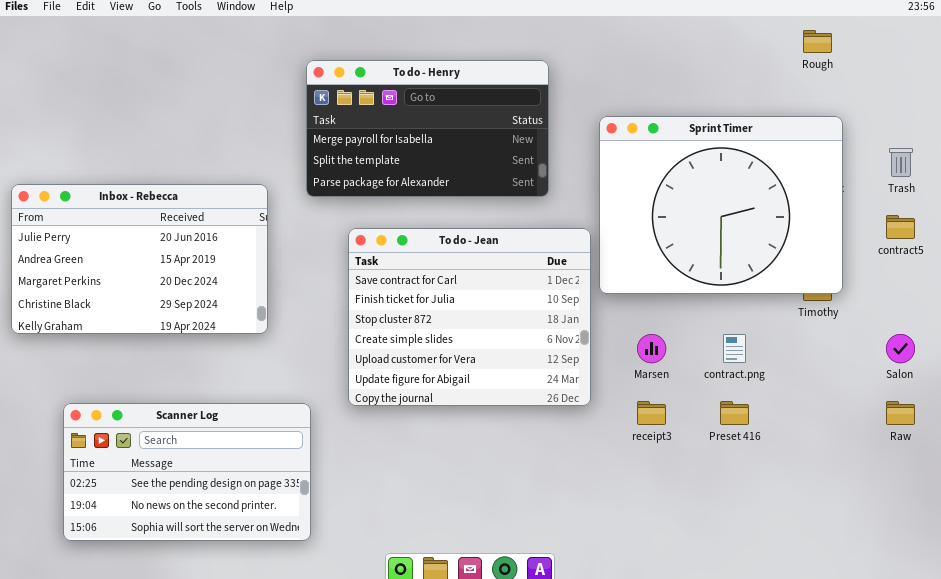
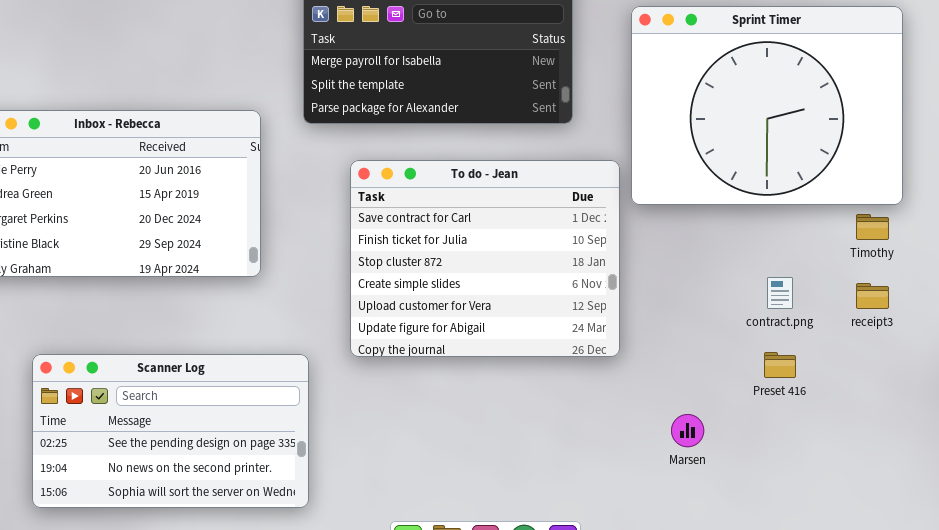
Sprint Timer: [599,116,843,294] -> [631,6,903,205], moved
Marsen: [637,334,666,363] -> [671,414,704,447], moved
receipt3: [637,401,666,425] -> [856,283,889,309], moved

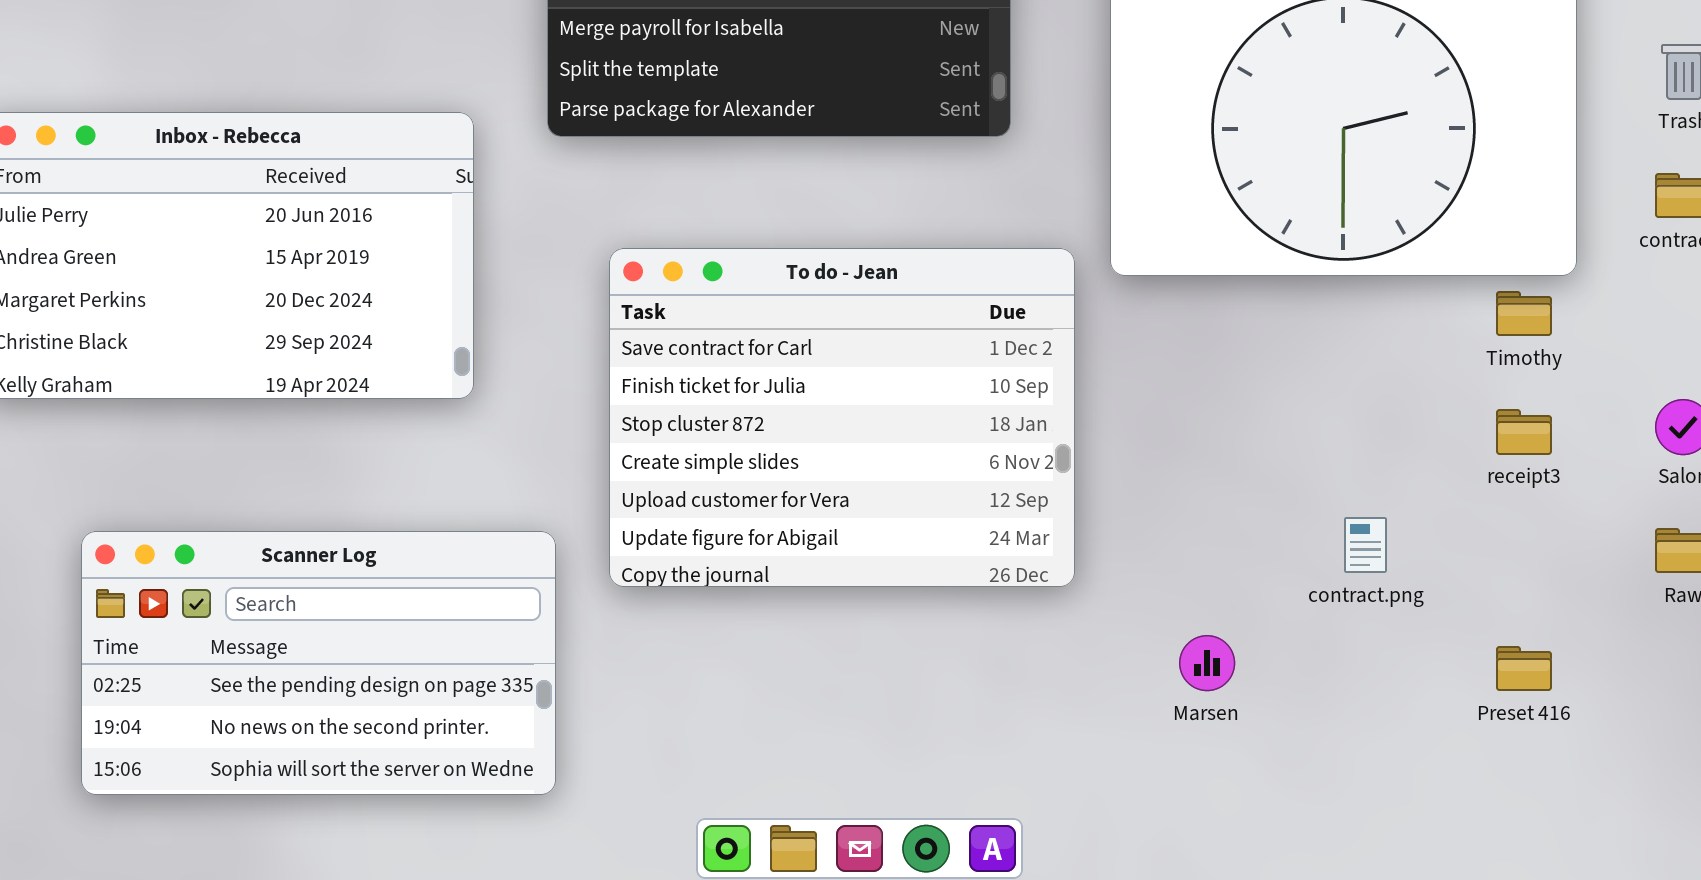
To do - Jean: [350,160,620,357] -> [609,248,1075,587], moved
contract.png: [767,277,793,309] -> [1344,517,1387,573], moved
Preset 416: [764,352,796,378] -> [1496,646,1552,691], moved

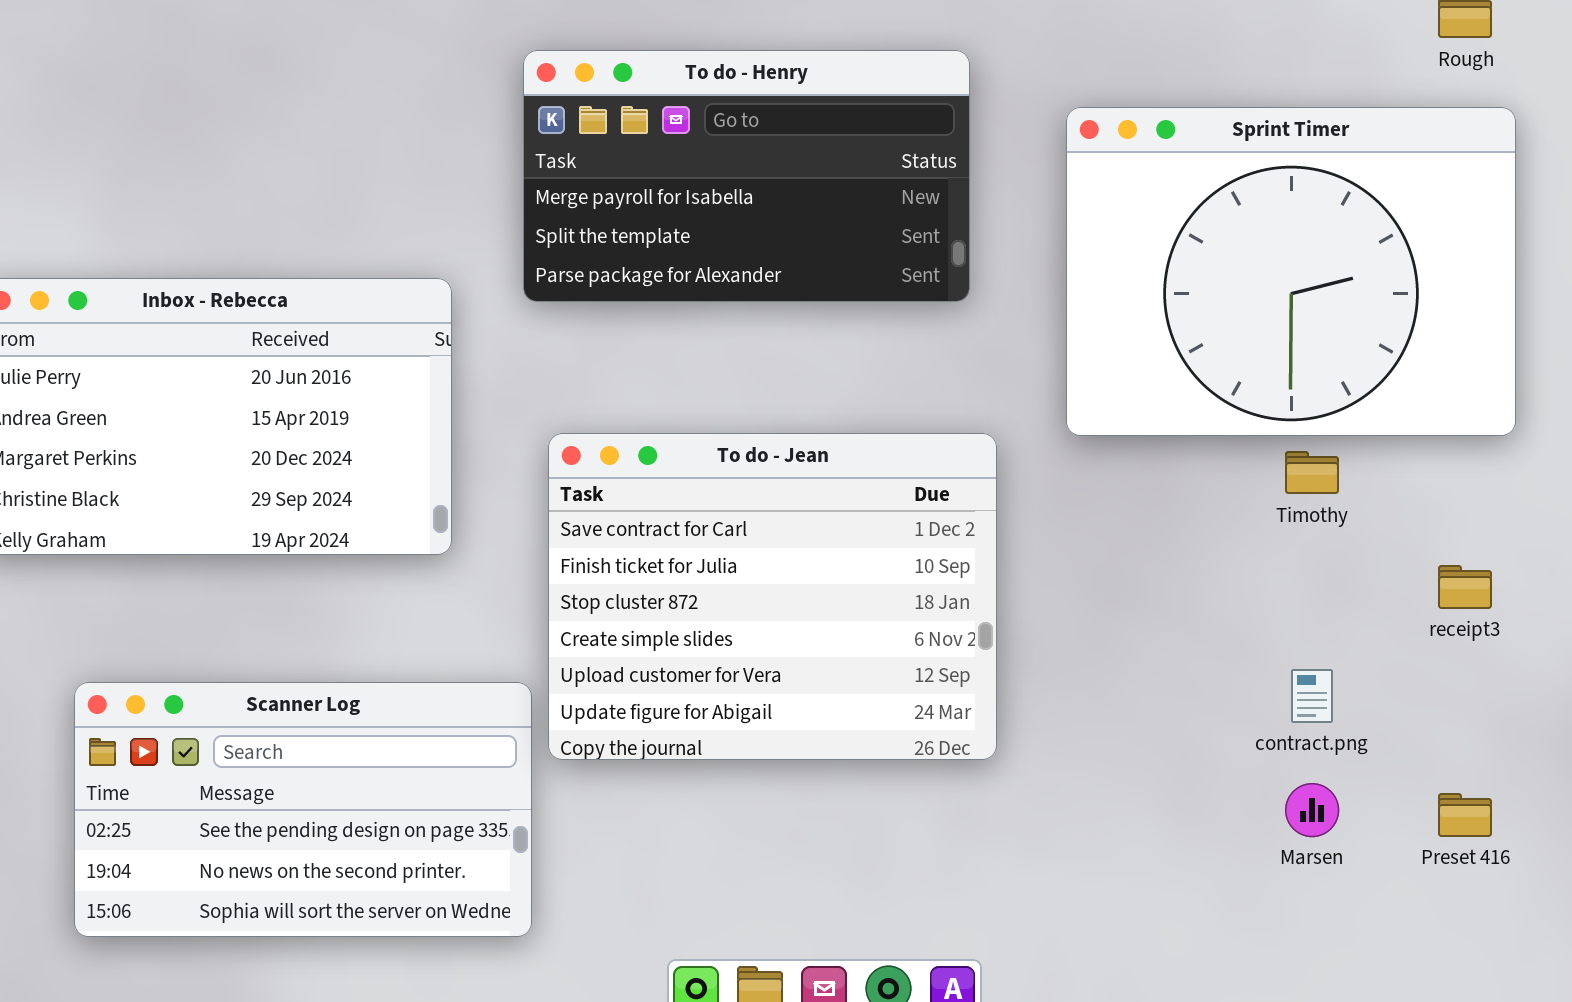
To do - Jean: [609,248,1075,587] -> [548,433,997,760], moved
Timothy: [1496,291,1552,336] -> [1285,451,1339,494], moved
Marsen: [1179,635,1235,691] -> [1285,783,1339,837], moved

